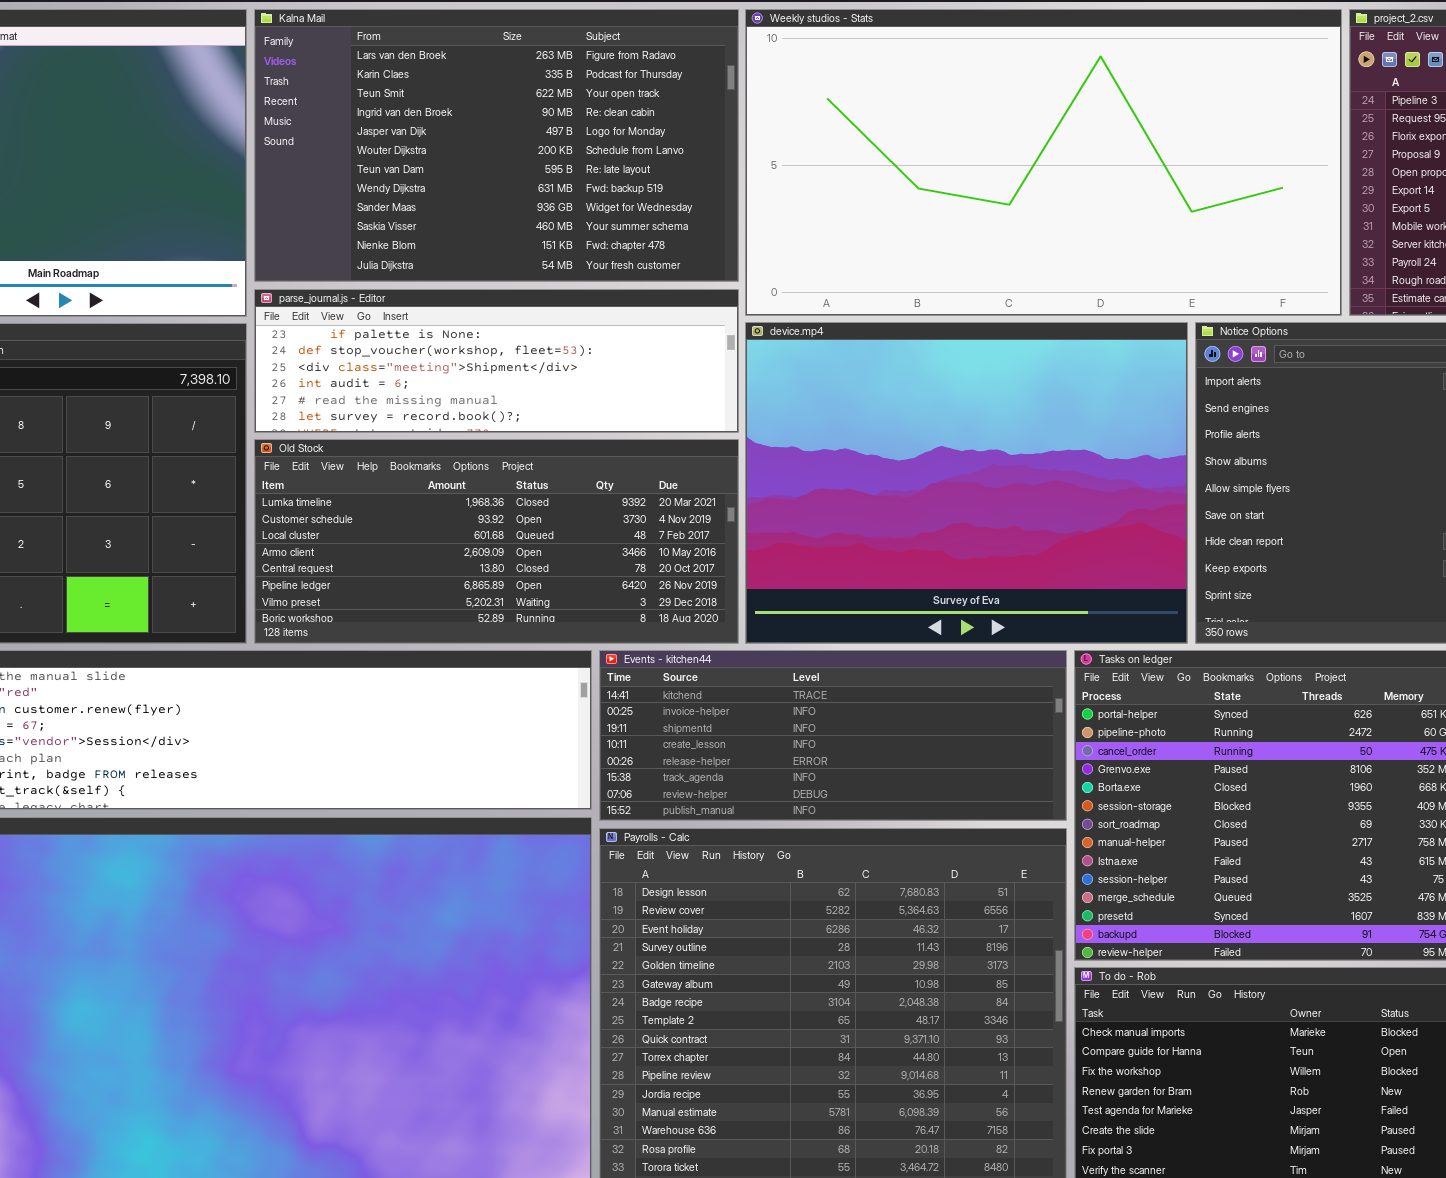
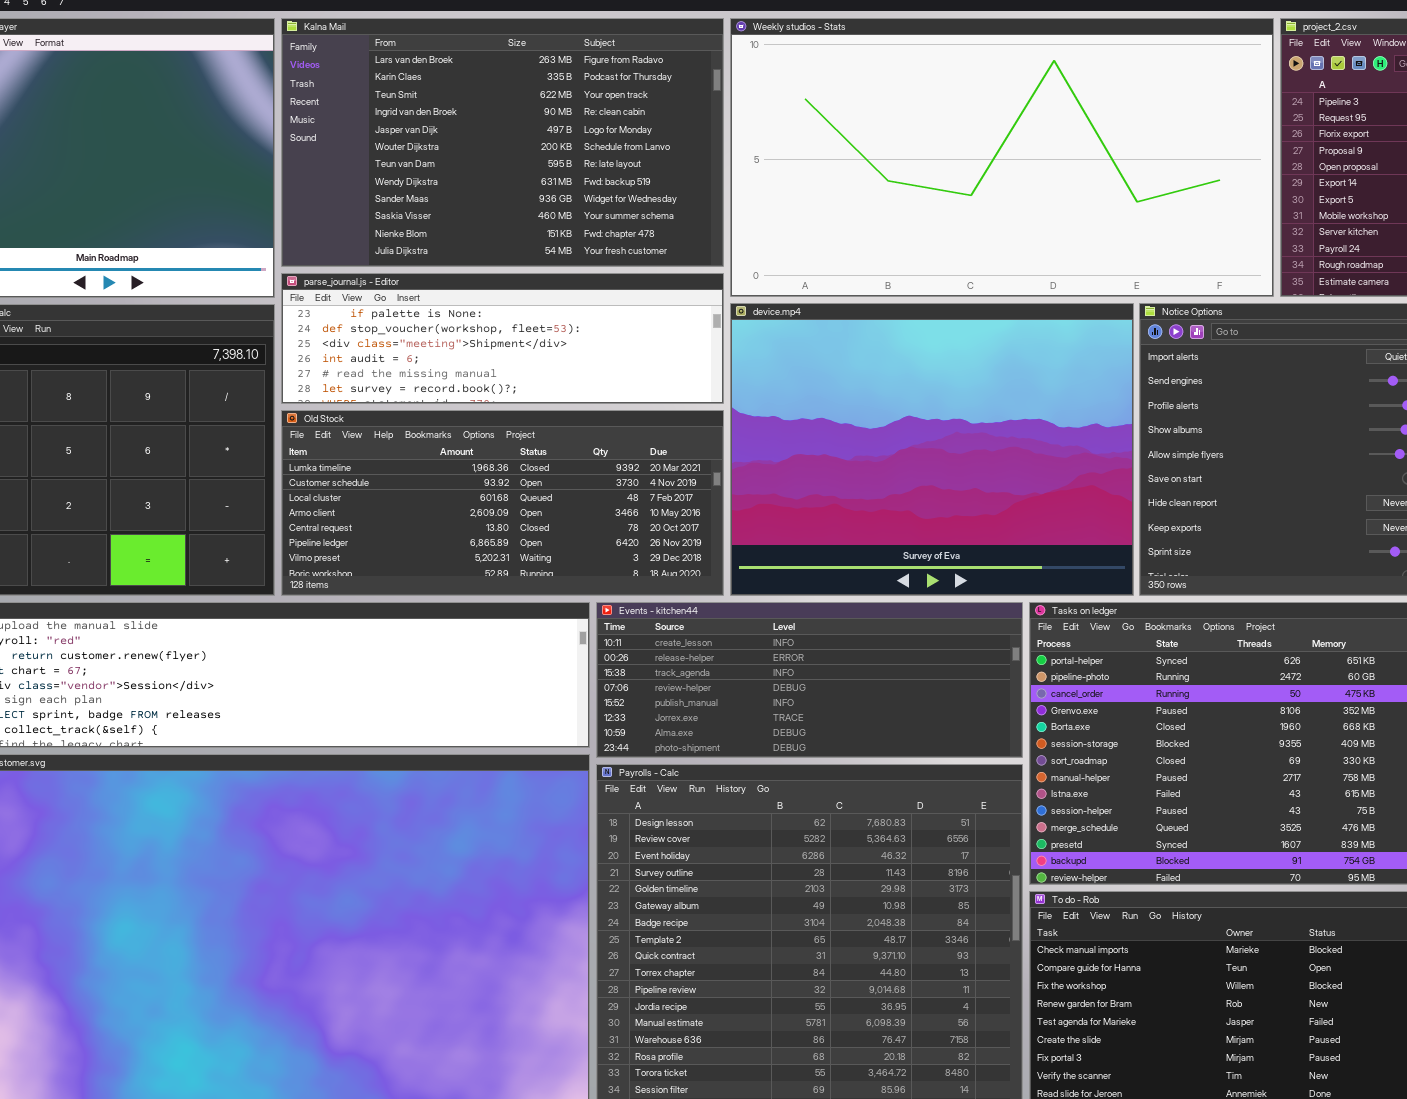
Events - kitchen44: [599,650,1067,821] -> [596,602,1023,758], scrolled down 3 rows

